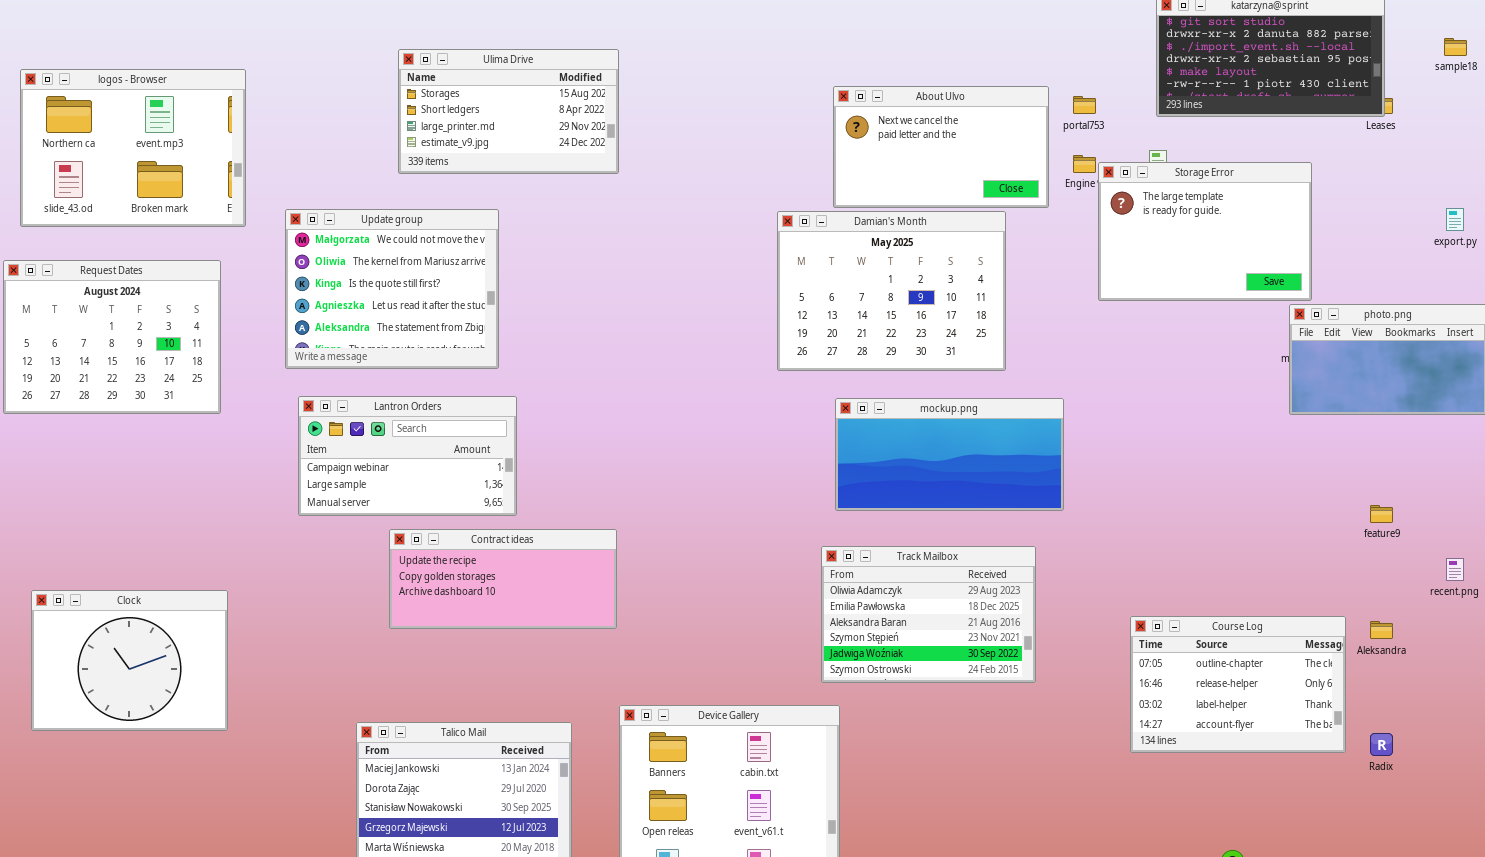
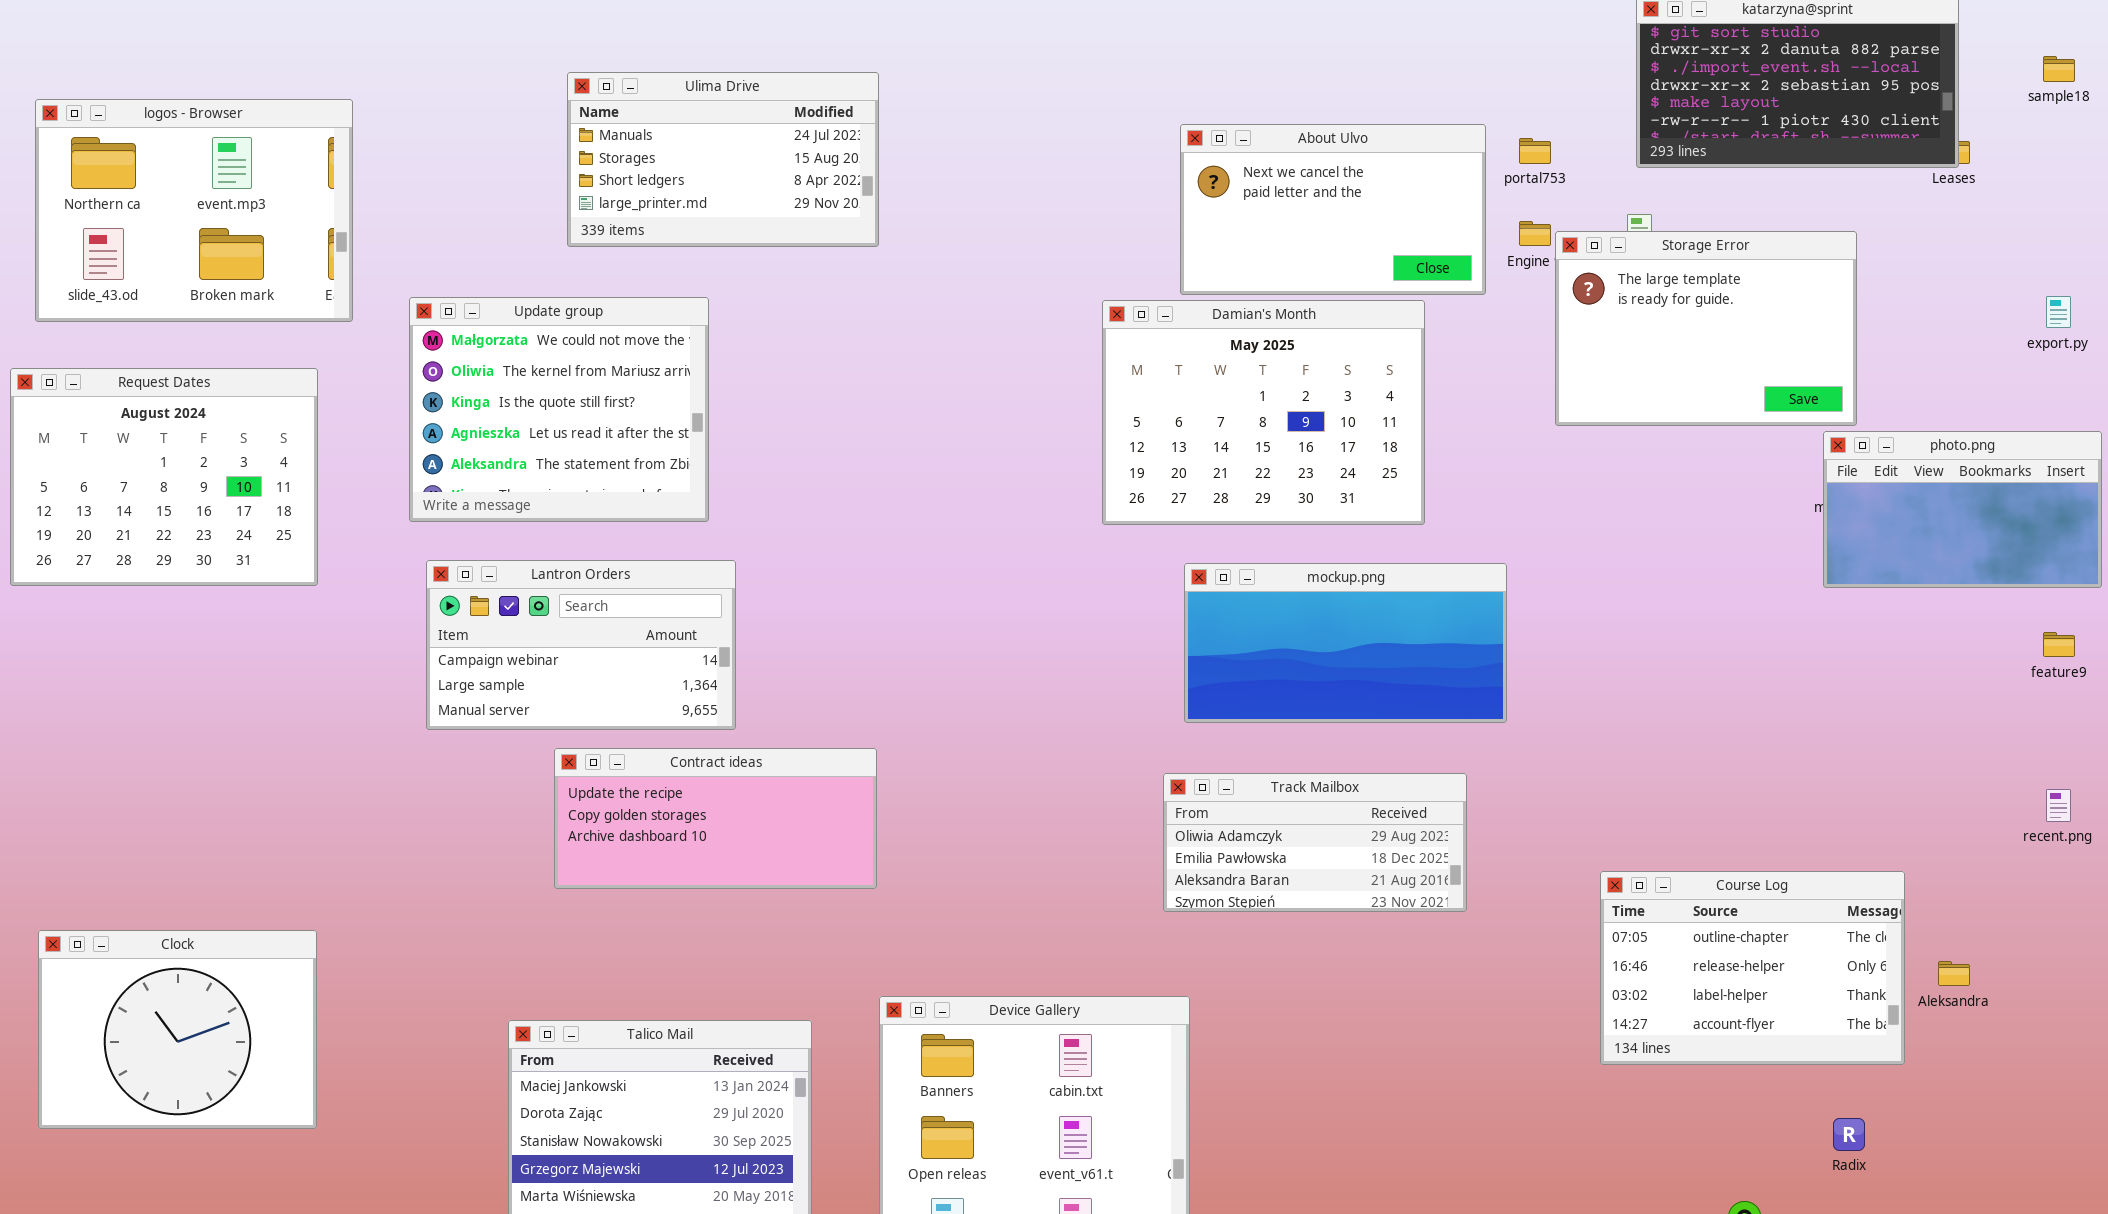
Ulima Drive: [398,49,619,174] -> [567,72,879,247], scrolled up 1 row
feature9: [1370,505,1393,523] -> [2043,632,2075,657], moved
Track Mailbox: [821,546,1036,683] -> [1163,773,1467,912], resized
Clock: [31,590,228,731] -> [38,930,317,1129], moved
Aleksandra: [1370,621,1393,639] -> [1938,961,1970,986], moved
Radix: [1370,733,1393,756] -> [1833,1118,1865,1151], moved

